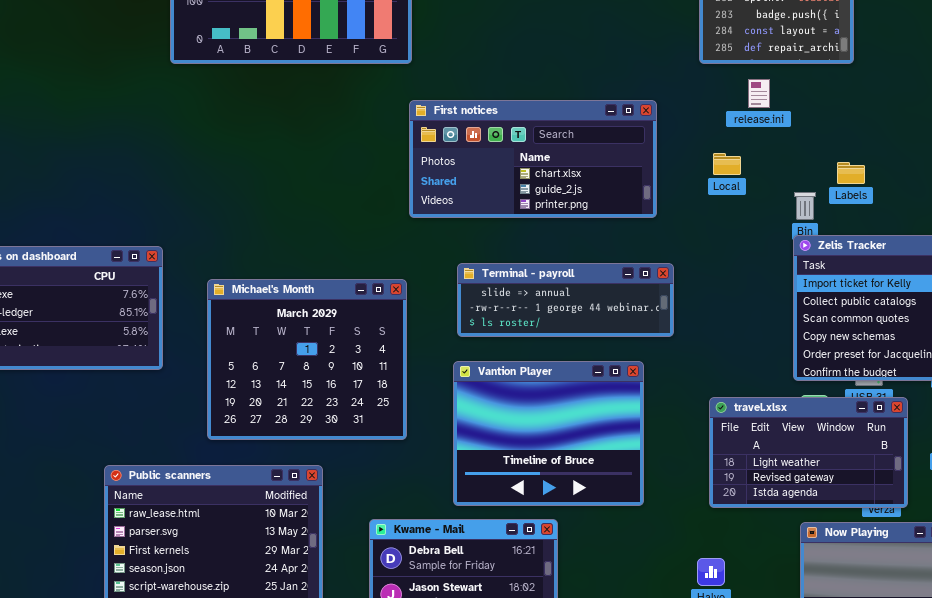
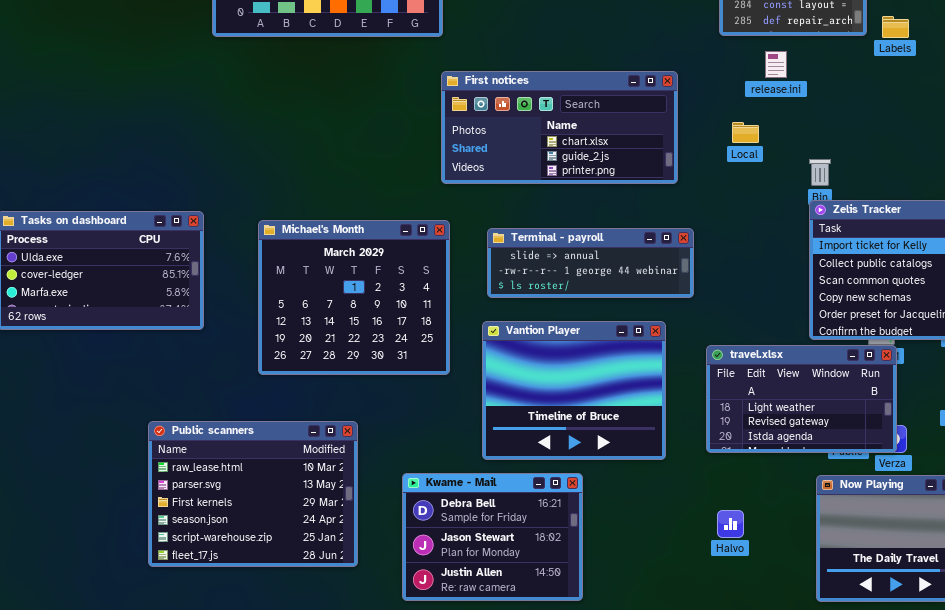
Labels: [837,162,865,184] -> [882,16,909,38], moved
Michael's Month: [207,279,407,440] -> [258,220,450,375], moved
travel.xlsx: [709,397,908,508] -> [706,345,897,453], moved

